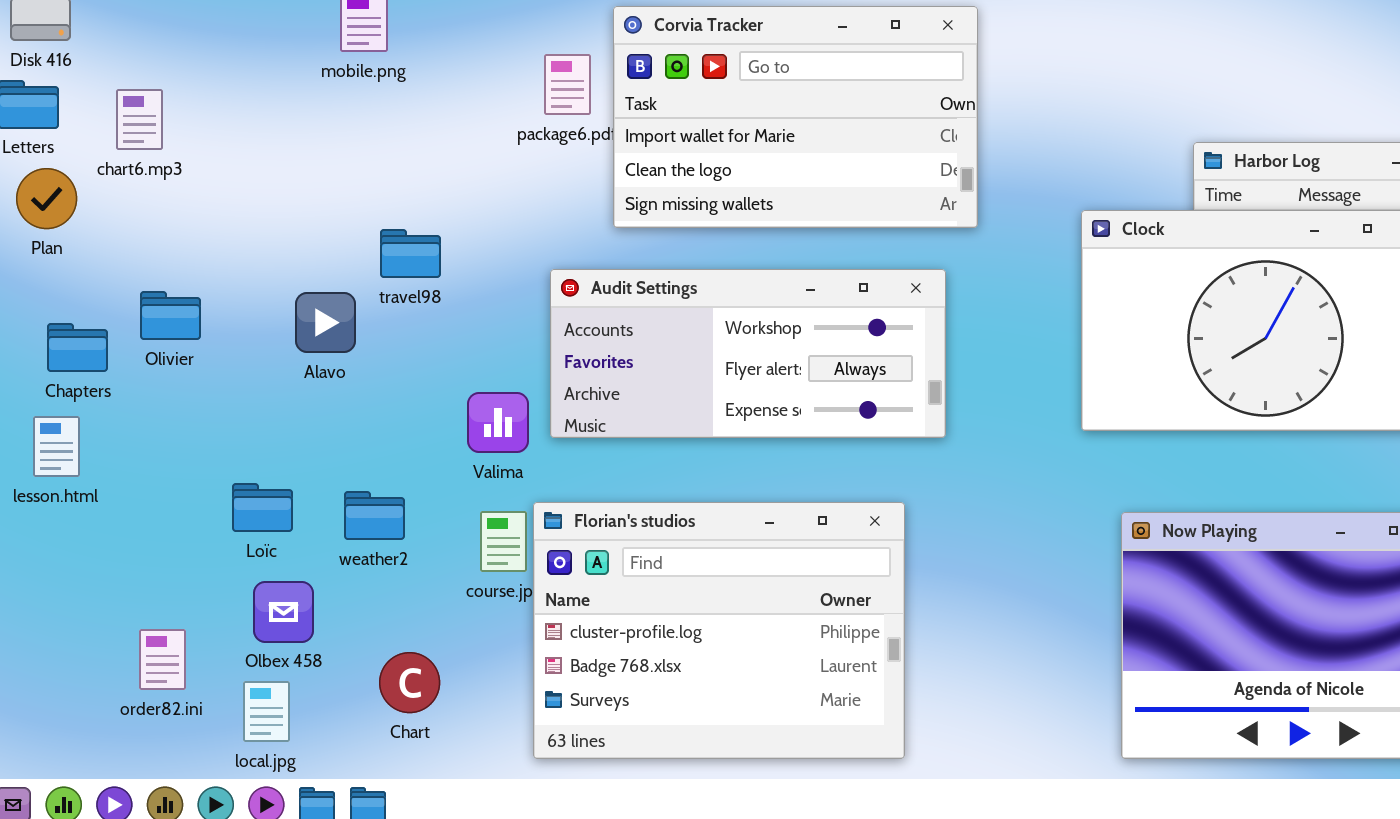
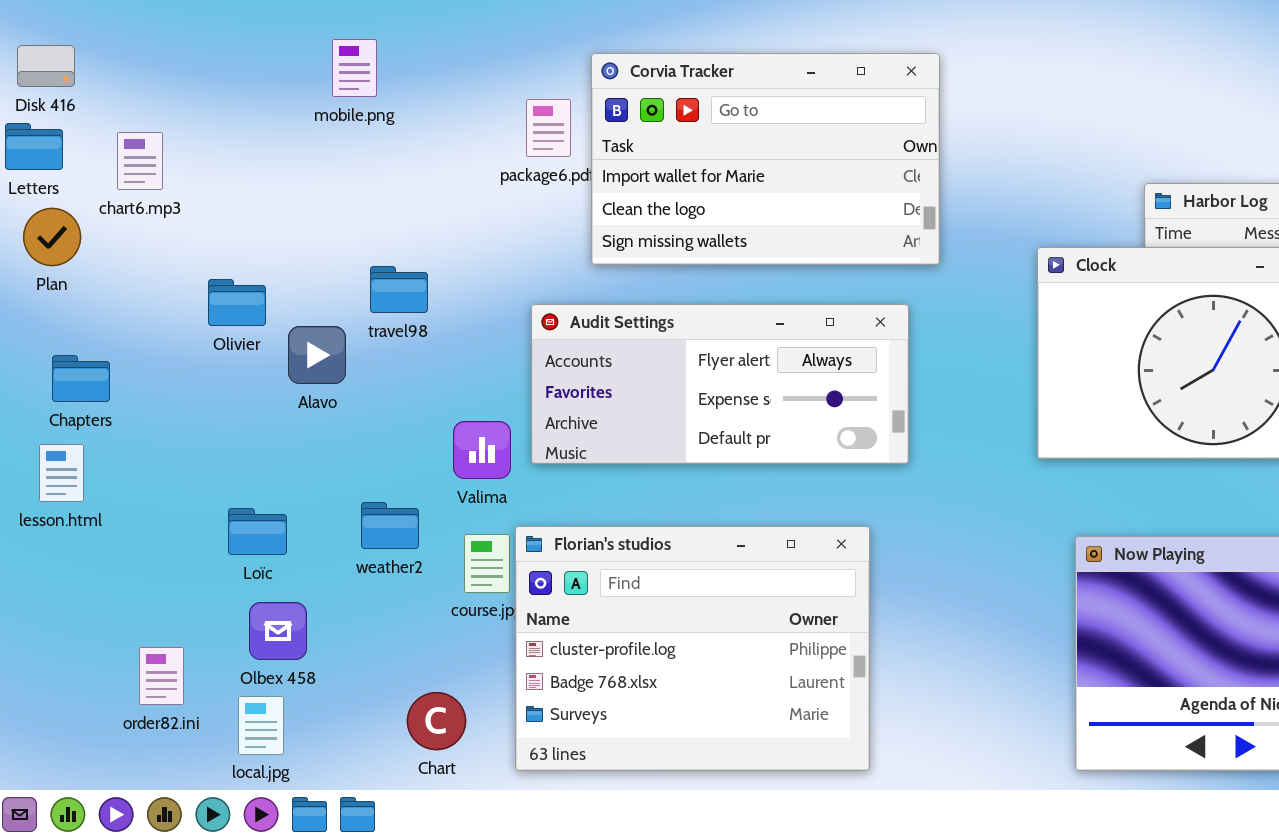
Audit Settings: [550,269,946,438] -> [531,304,909,464], scrolled down 1 row
Olivier: [140,291,201,340] -> [208,279,266,326], moved
weather2: [344,491,405,540] -> [361,502,419,549], moved
Chart: [379,652,440,713] -> [407,692,466,750], moved

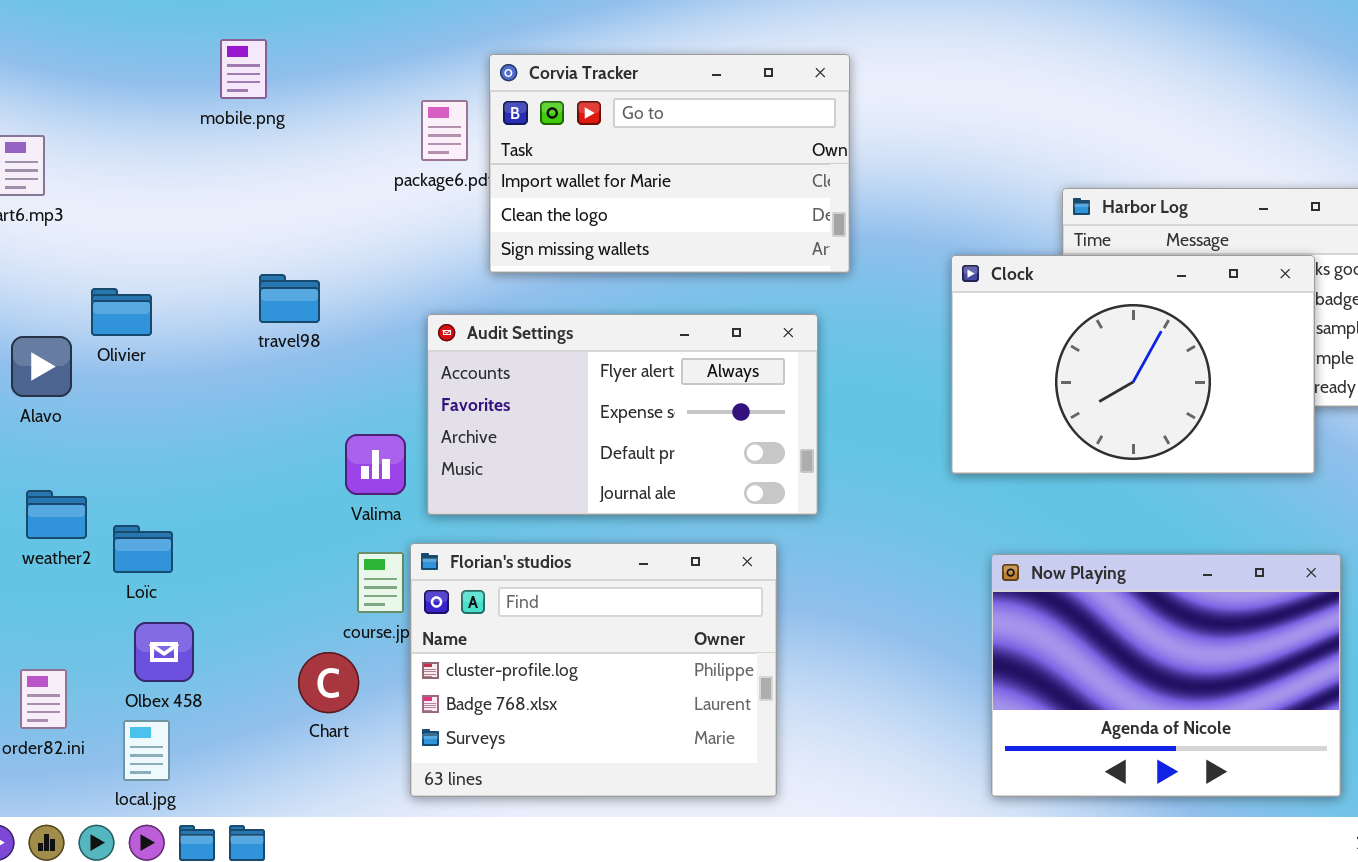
Audit Settings: [531,304,909,464] -> [427,314,818,515], resized
Alavo: [288,326,346,384] -> [11,336,72,397], moved
weather2: [361,502,419,549] -> [26,490,87,539], moved
Chart: [407,692,466,750] -> [298,652,359,713], moved

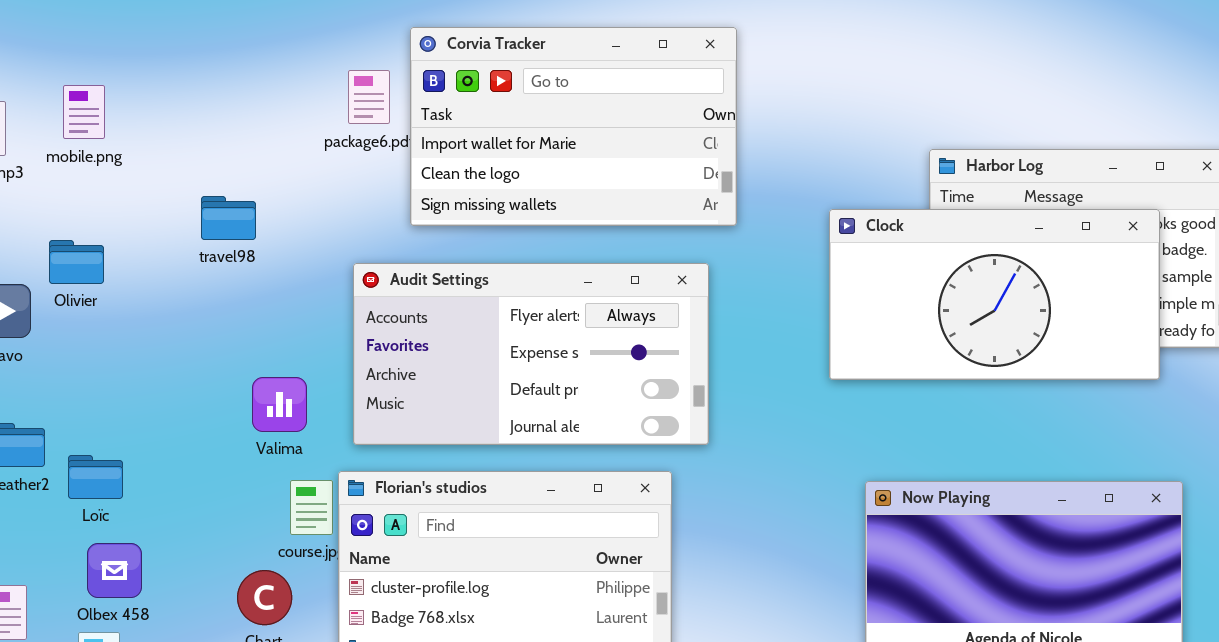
mobile.png: [220,39,267,99] -> [63,85,105,139], moved
Clock: [951,255,1315,474] -> [829,209,1160,380], resized
travel98: [259,274,320,323] -> [201,196,256,240], moved
Valima: [345,434,406,495] -> [252,377,307,432], moved

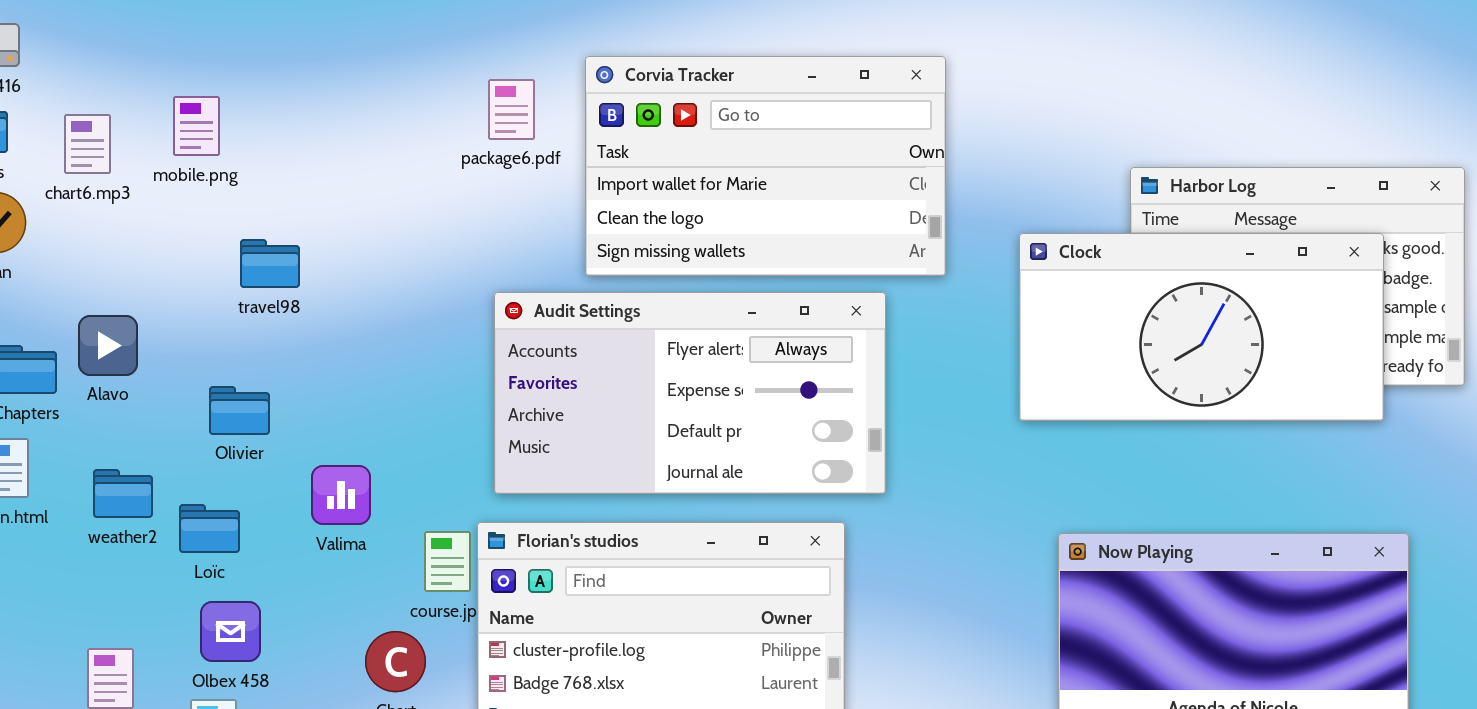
Corvia Tracker: [410,27,737,226] -> [585,56,946,276], moved
travel98: [201,196,256,240] -> [240,239,300,288], moved
Olivier: [49,240,104,284] -> [209,386,270,435], moved
Valima: [252,377,307,432] -> [311,465,371,525], moved

